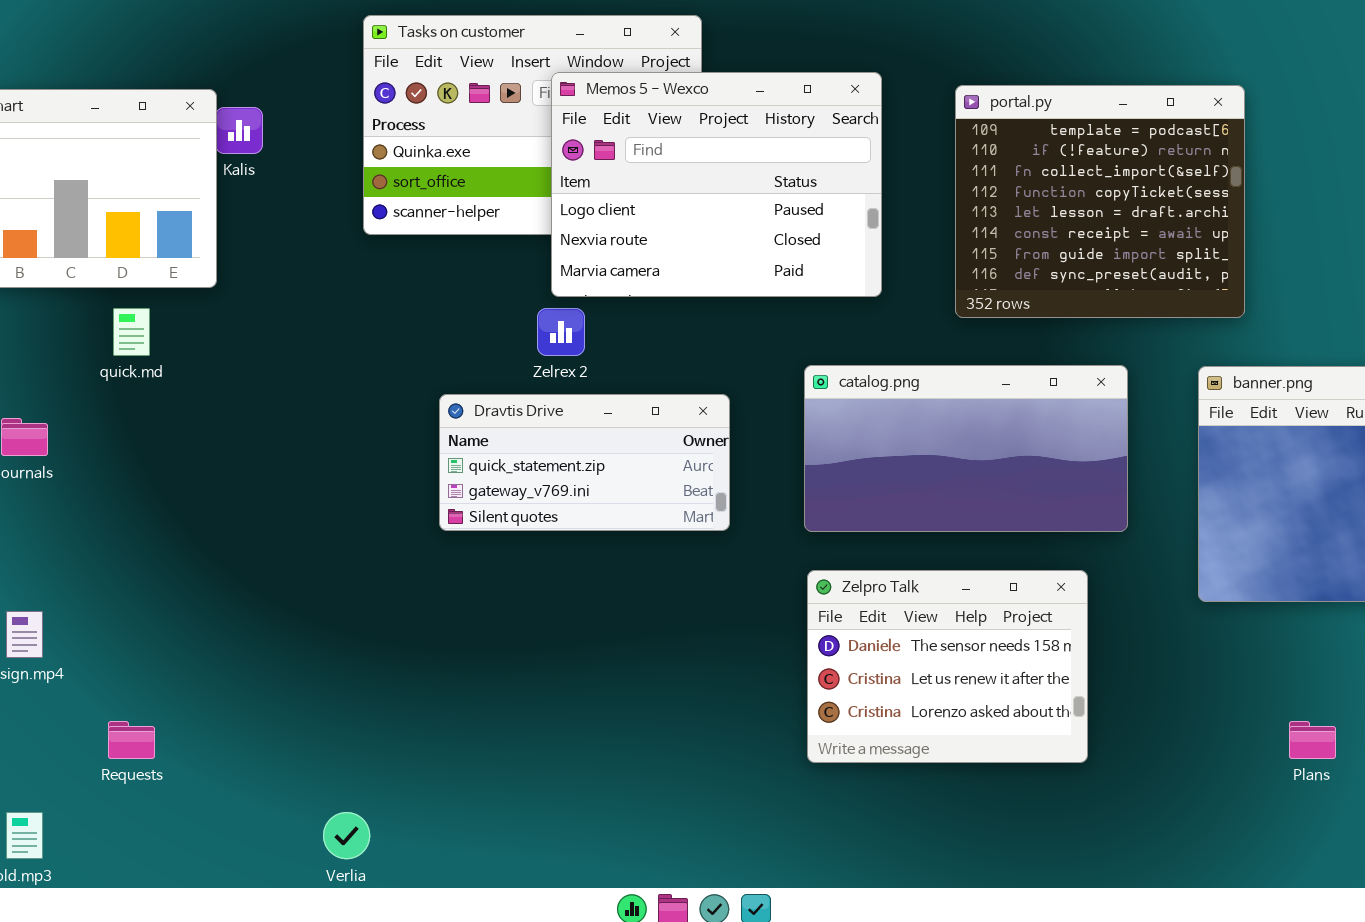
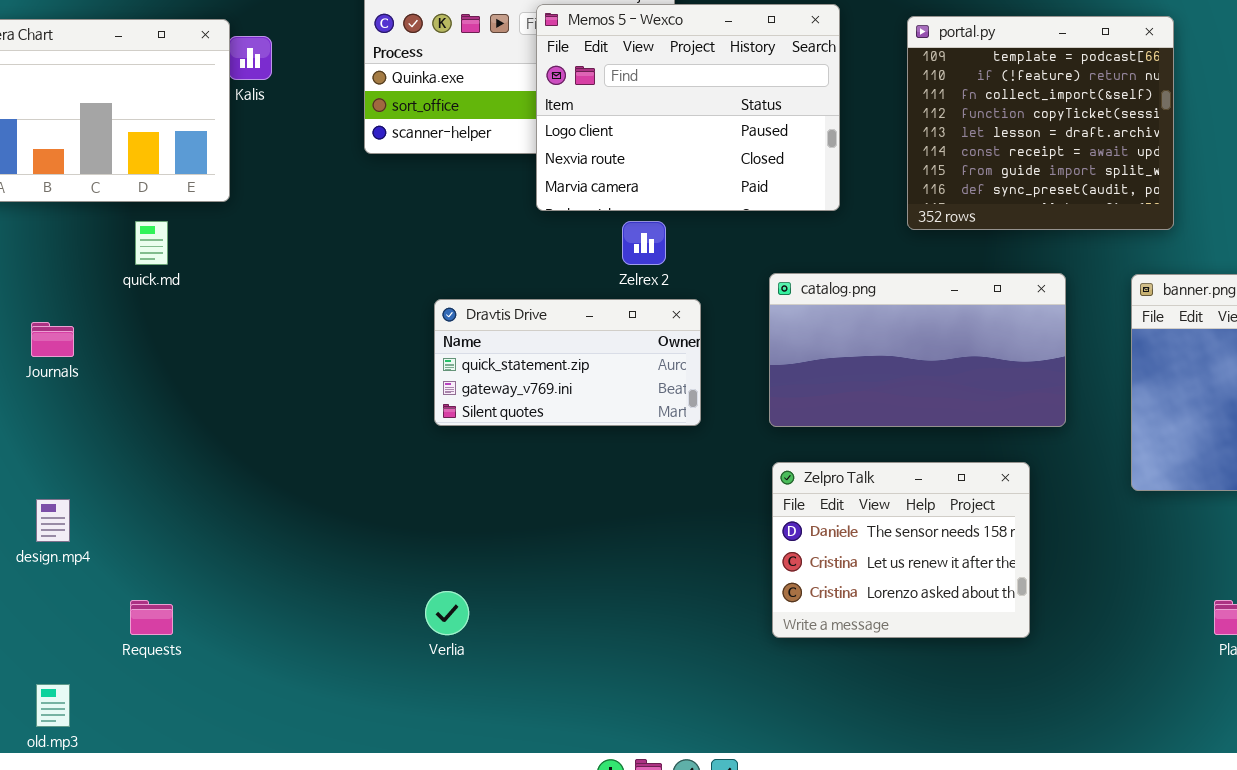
Zelrex 2: [537,308,585,356] -> [622,221,666,265], moved
Verlia: [323,812,370,859] -> [425,591,469,635], moved

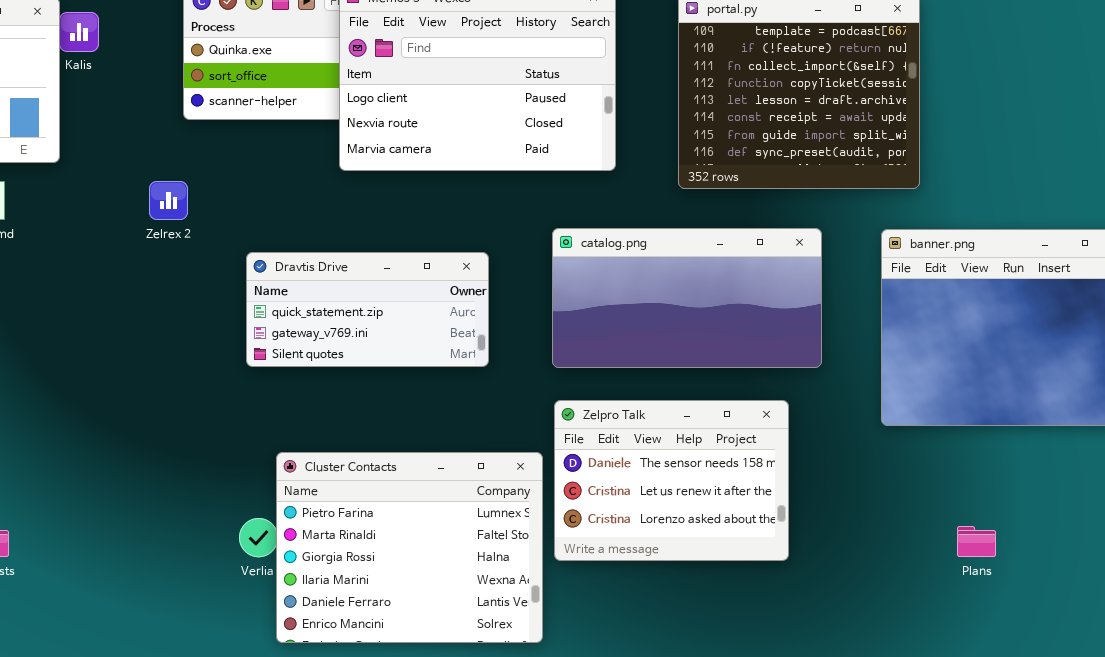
Zelrex 2: [622,221,666,265] -> [149,181,188,220], moved
Cluster Contacts: none -> [276,452,543,643], opened

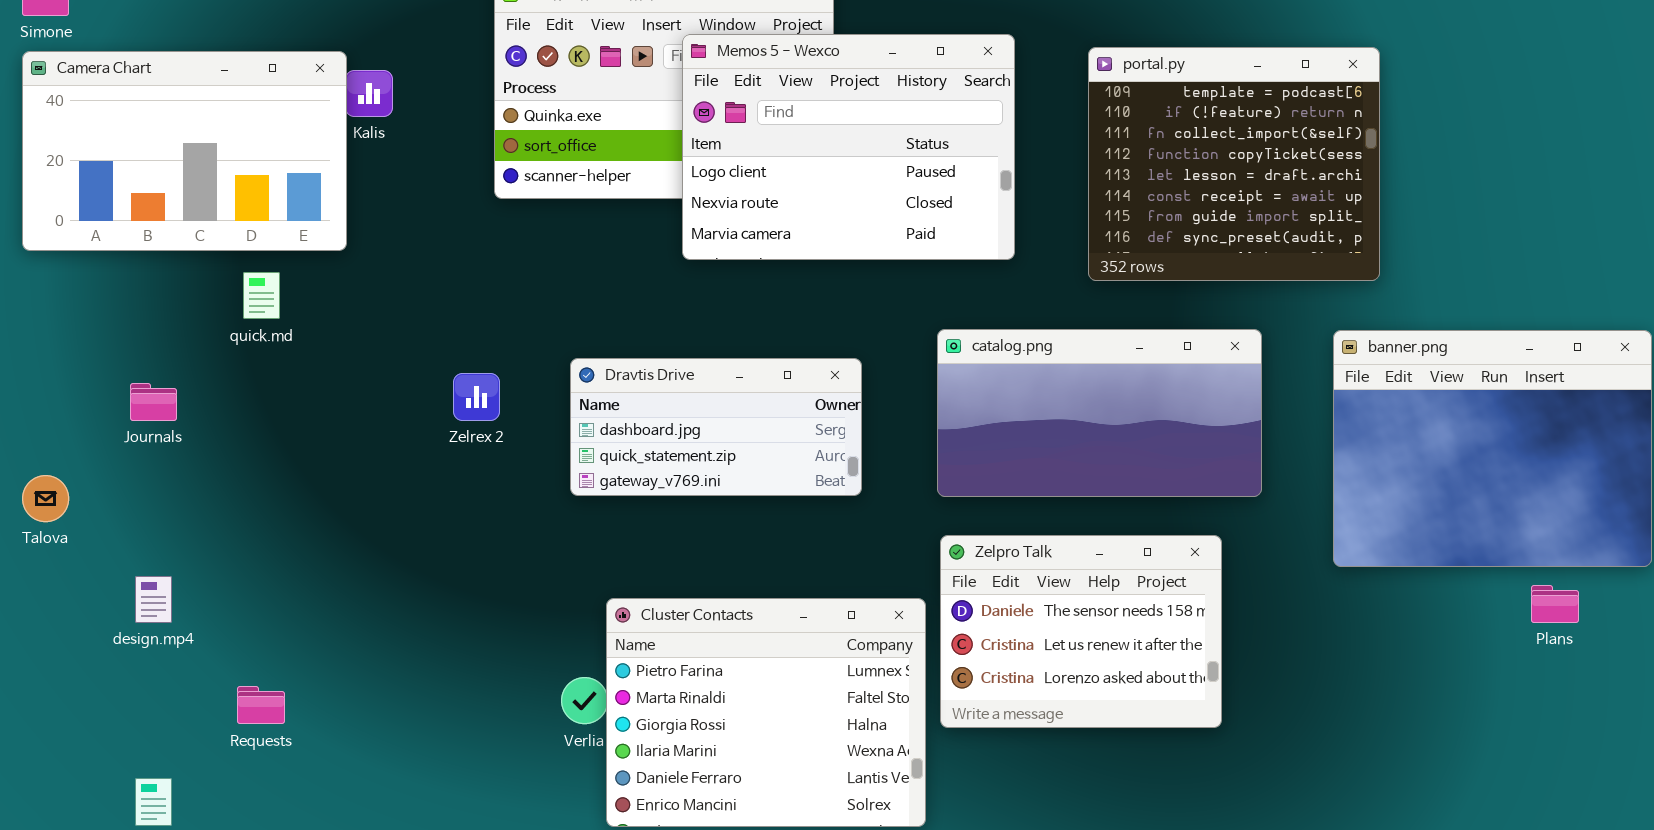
Zelrex 2: [149,181,188,220] -> [453,373,500,421], moved
Dravtis Drive: [246,252,489,367] -> [570,358,862,496], scrolled up 1 row
Plans: [957,526,996,557] -> [1531,585,1579,623], moved

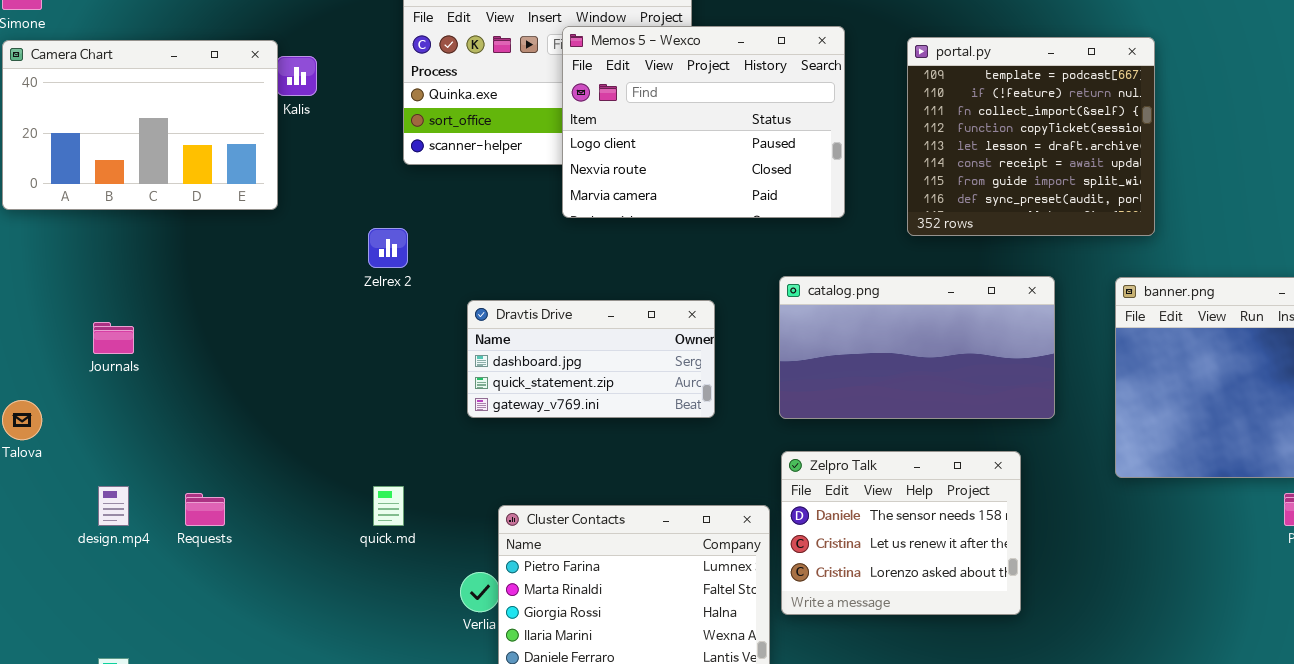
quick.md: [243,272,280,319] -> [373,486,404,526], moved
Zelrex 2: [453,373,500,421] -> [368,228,408,268], moved
Requests: [237,686,285,724] -> [185,493,225,526], moved

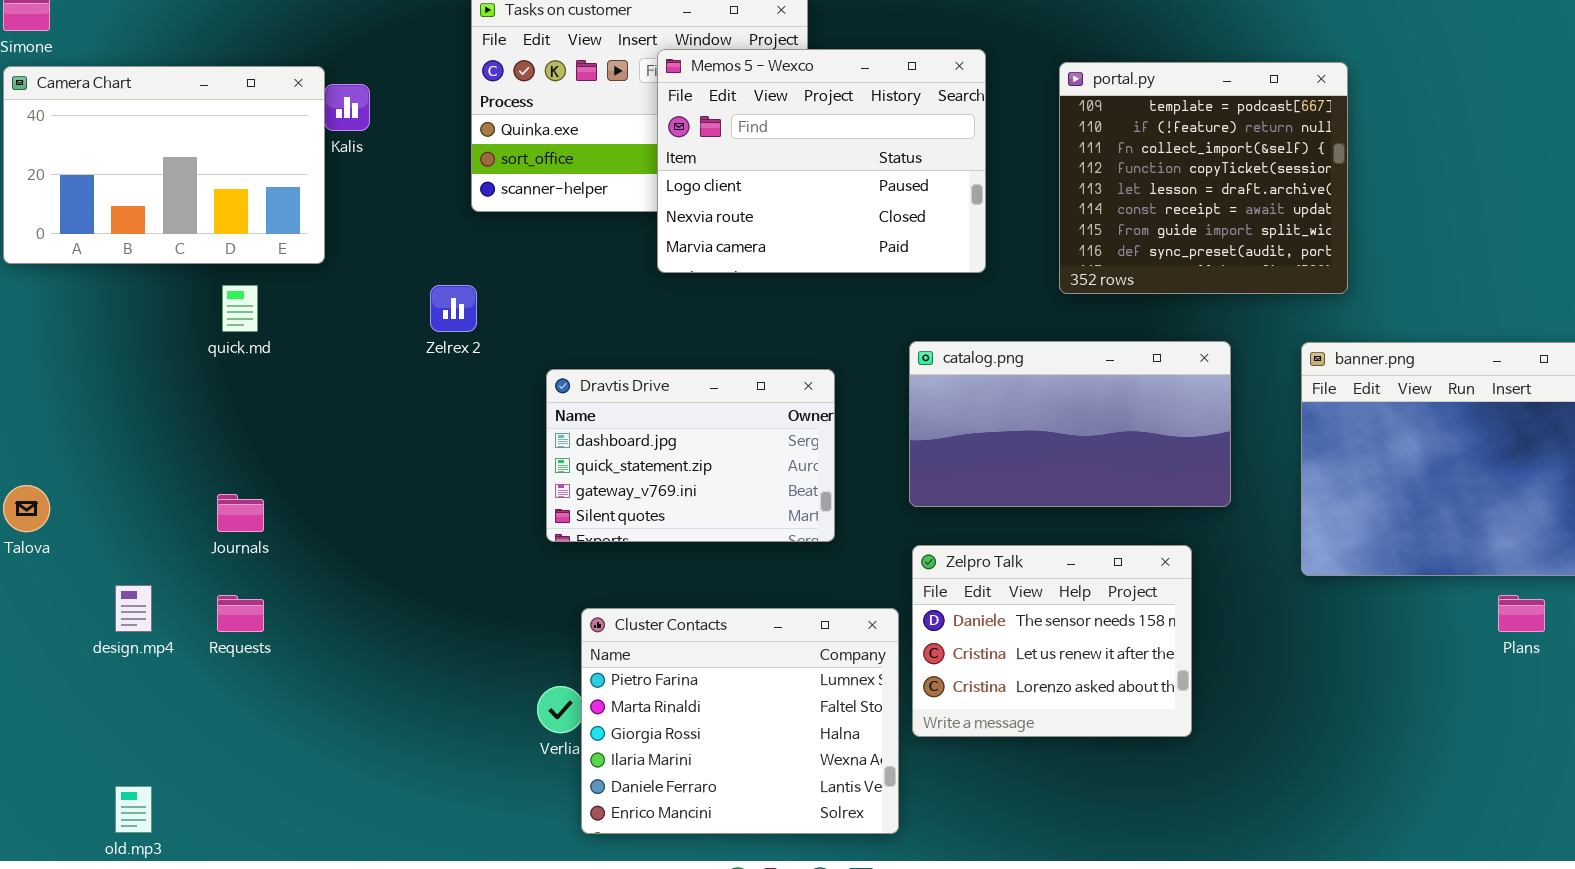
Dravtis Drive: [467,300,715,418] -> [546,369,835,542], resized
Journals: [93,322,134,354] -> [217,494,264,532], moved
quick.md: [373,486,404,526] -> [222,285,258,332], moved

